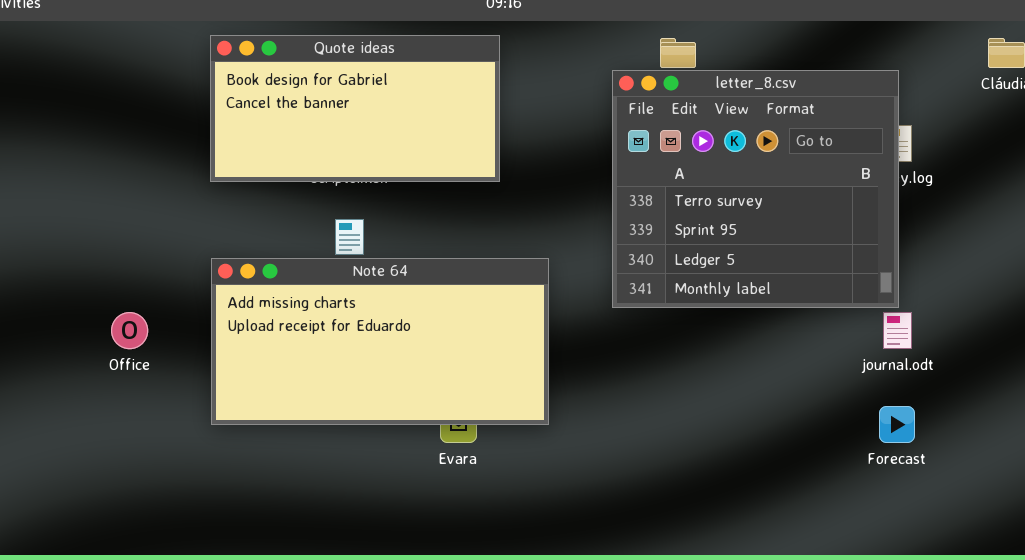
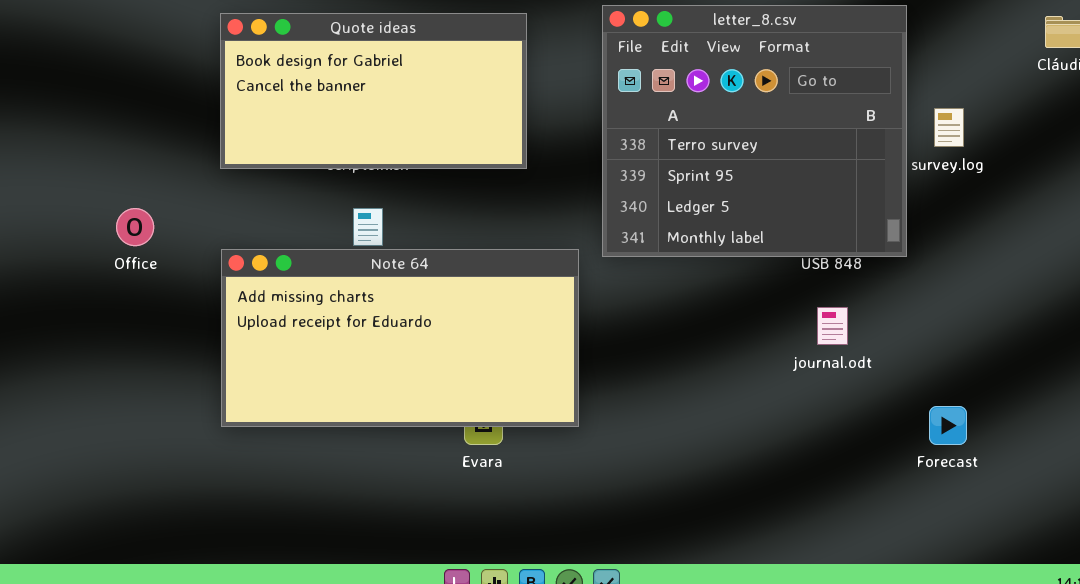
letter_8.csv: [612,70,899,308] -> [602,5,907,257], moved
Office: [111,312,148,349] -> [116,208,154,246], moved
journal.odt: [883,312,912,349] -> [817,307,848,345], moved

